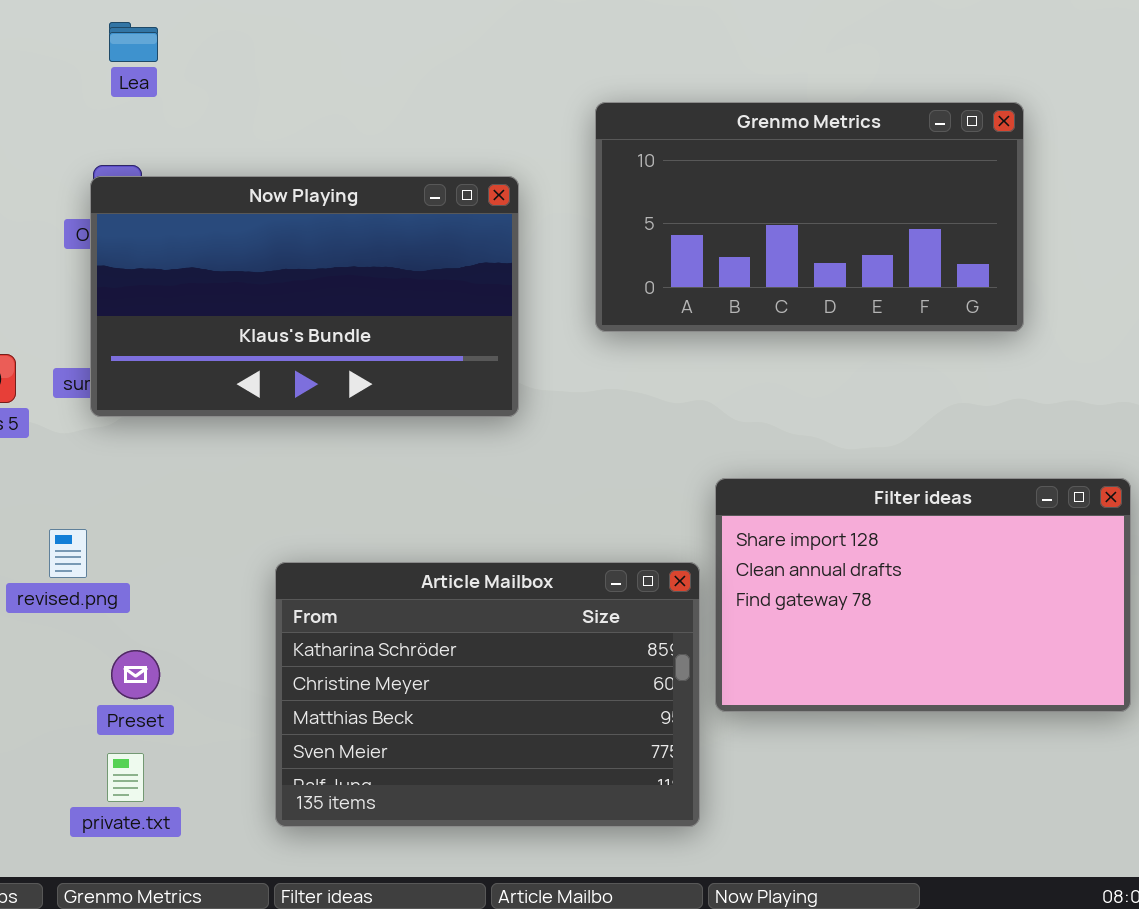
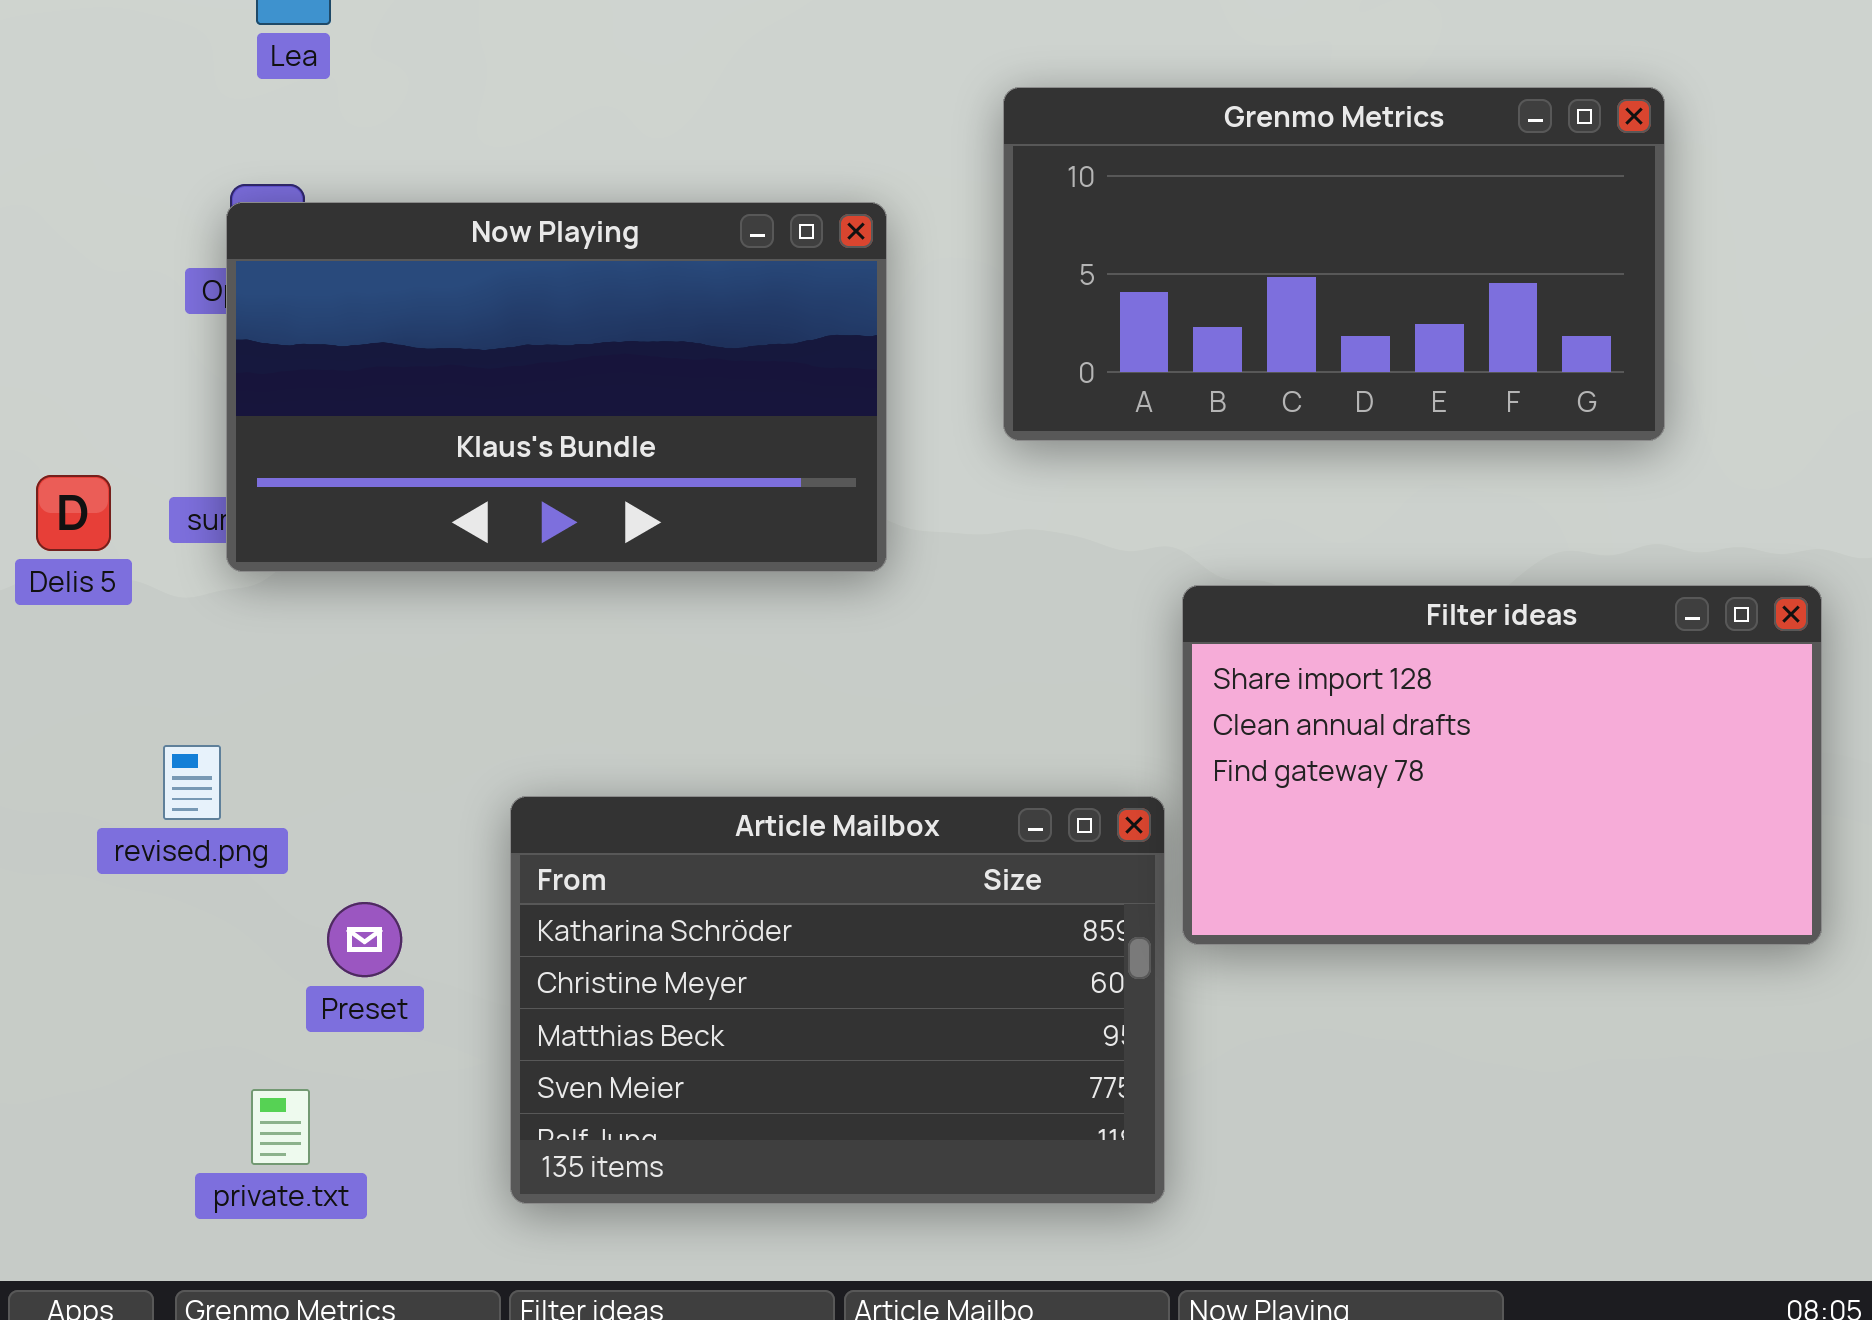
Filter ideas: [715,478,1131,712] -> [1182,585,1822,945], moved
Preset: [111,650,160,699] -> [327,902,402,977], moved

